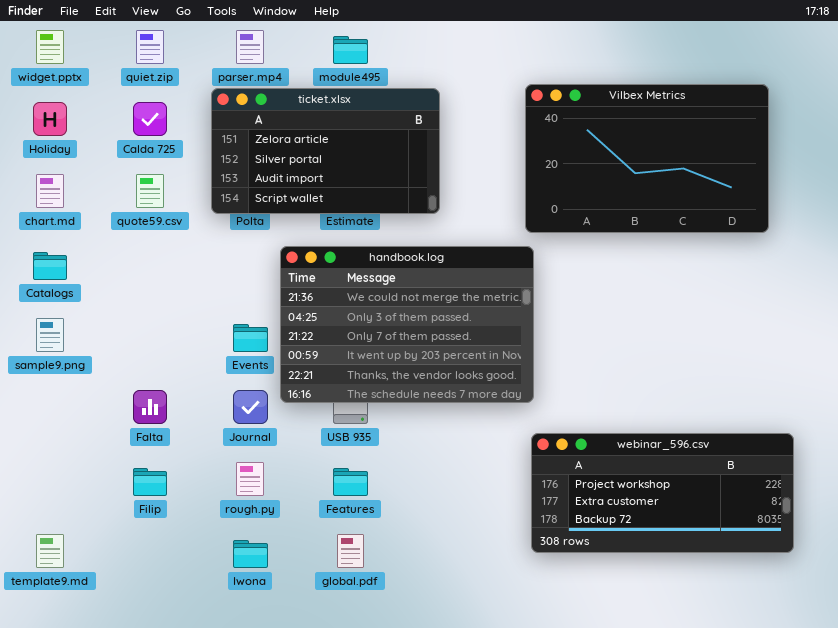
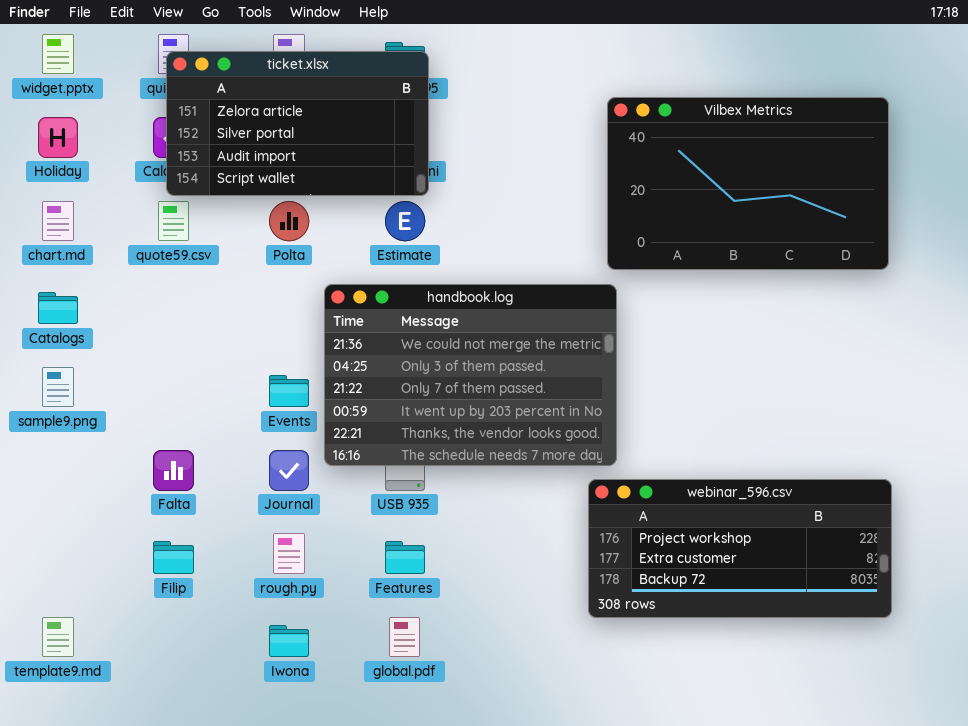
ticket.xlsx: [211,88,440,214] -> [166,51,429,196], moved
webinar_596.csv: [531,433,794,553] -> [588,479,892,618], moved

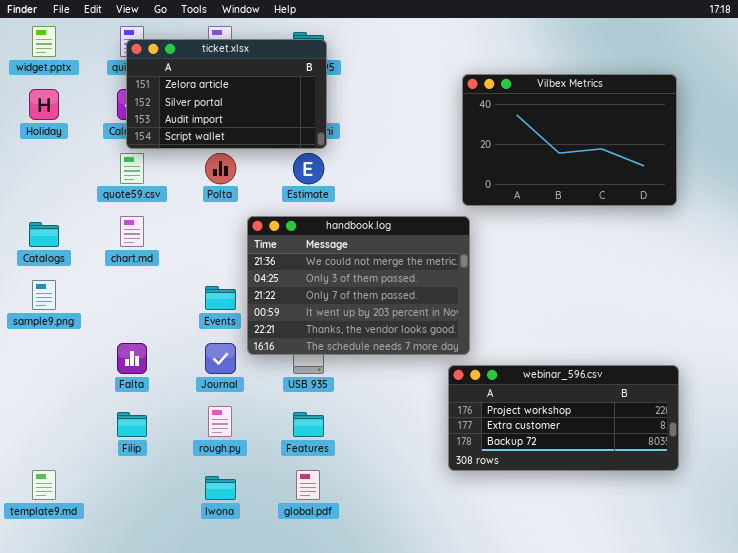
chart.md: [42,201,74,241] -> [120,216,144,247], moved

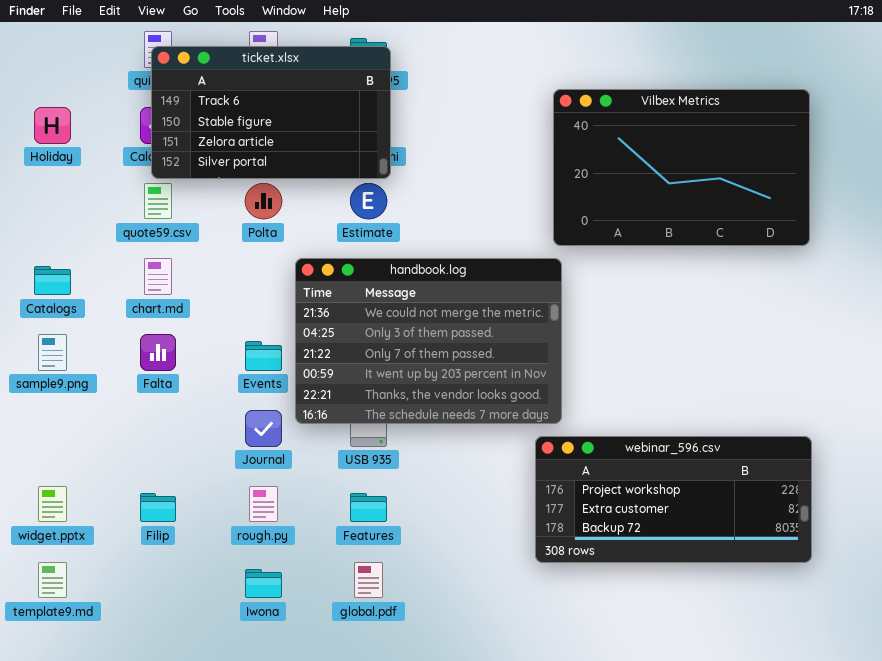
widget.pptx: [32,26,56,57] -> [38,486,67,522], moved
ticket.xlsx: [126,39,327,149] -> [151,46,391,179], scrolled up 2 rows
Falta: [117,343,147,374] -> [140,334,176,371], moved

